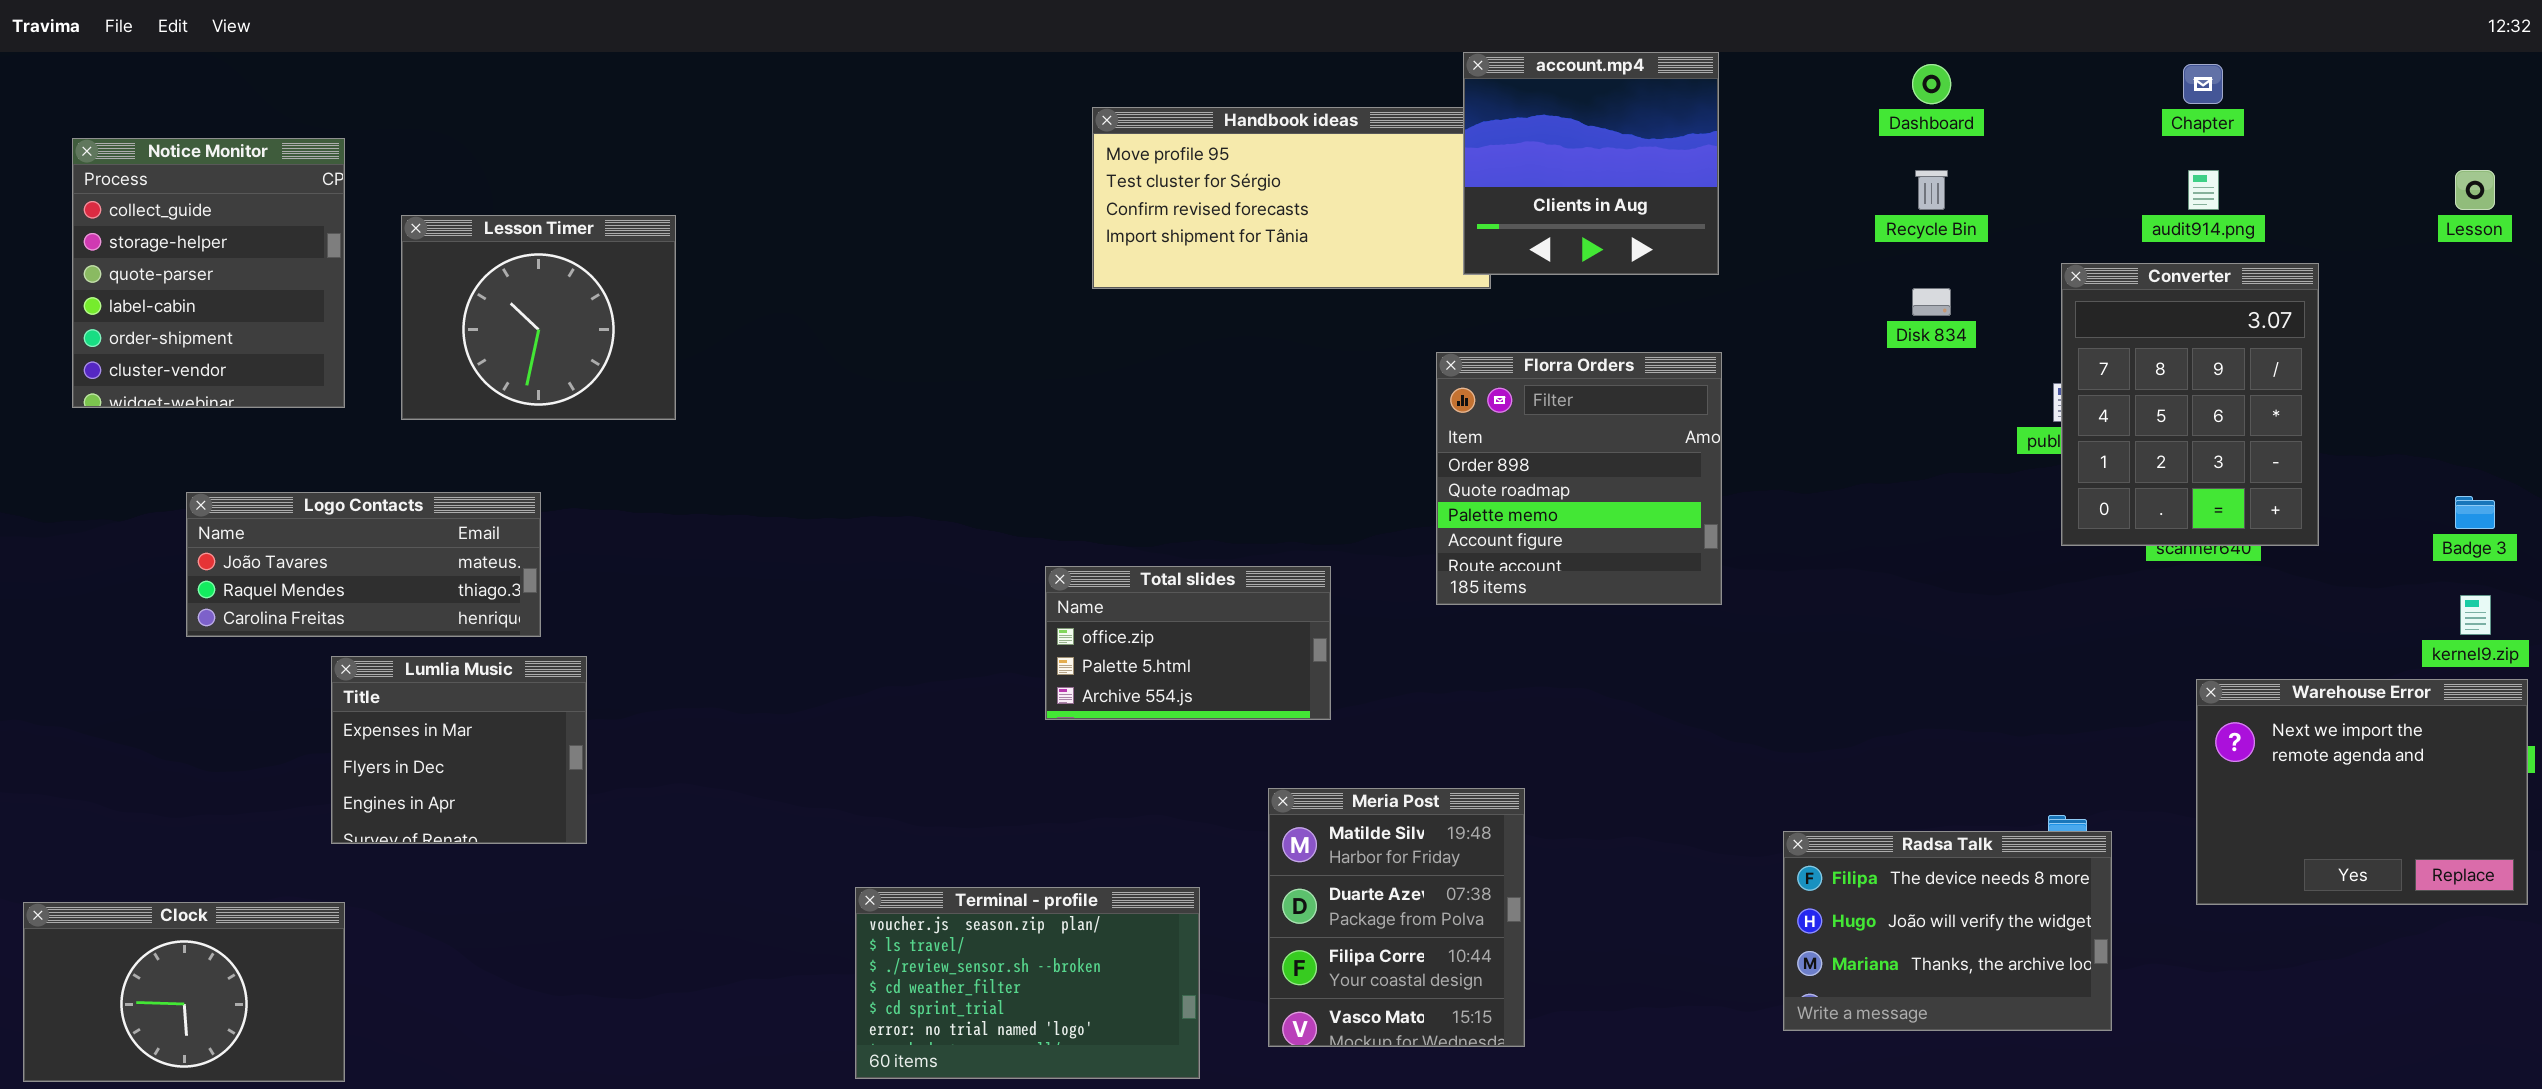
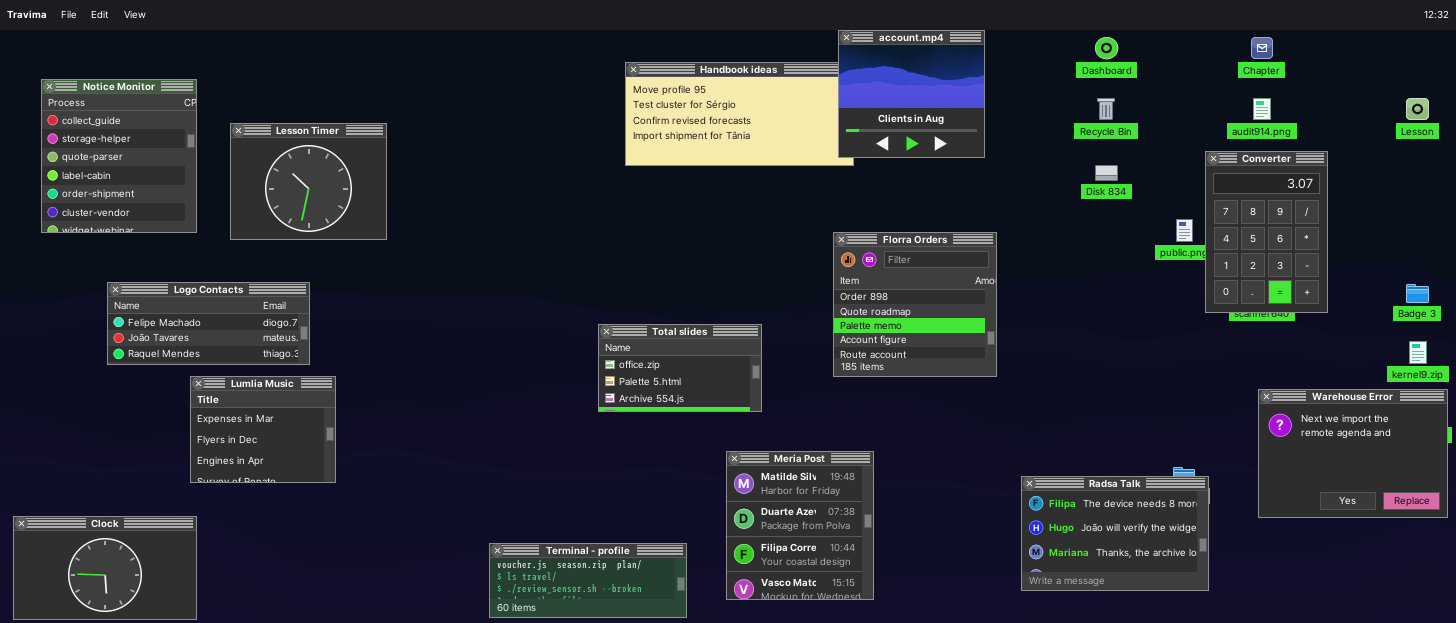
Converter: [2061,263,2319,546] -> [1205,151,1328,313], resized
Florra Orders: [1436,352,1722,605] -> [833,232,997,377], moved
Logo Contacts: [186,492,541,637] -> [107,282,310,365], scrolled up 1 row
Terminal - profile: [855,887,1200,1079] -> [489,543,687,618], resized

